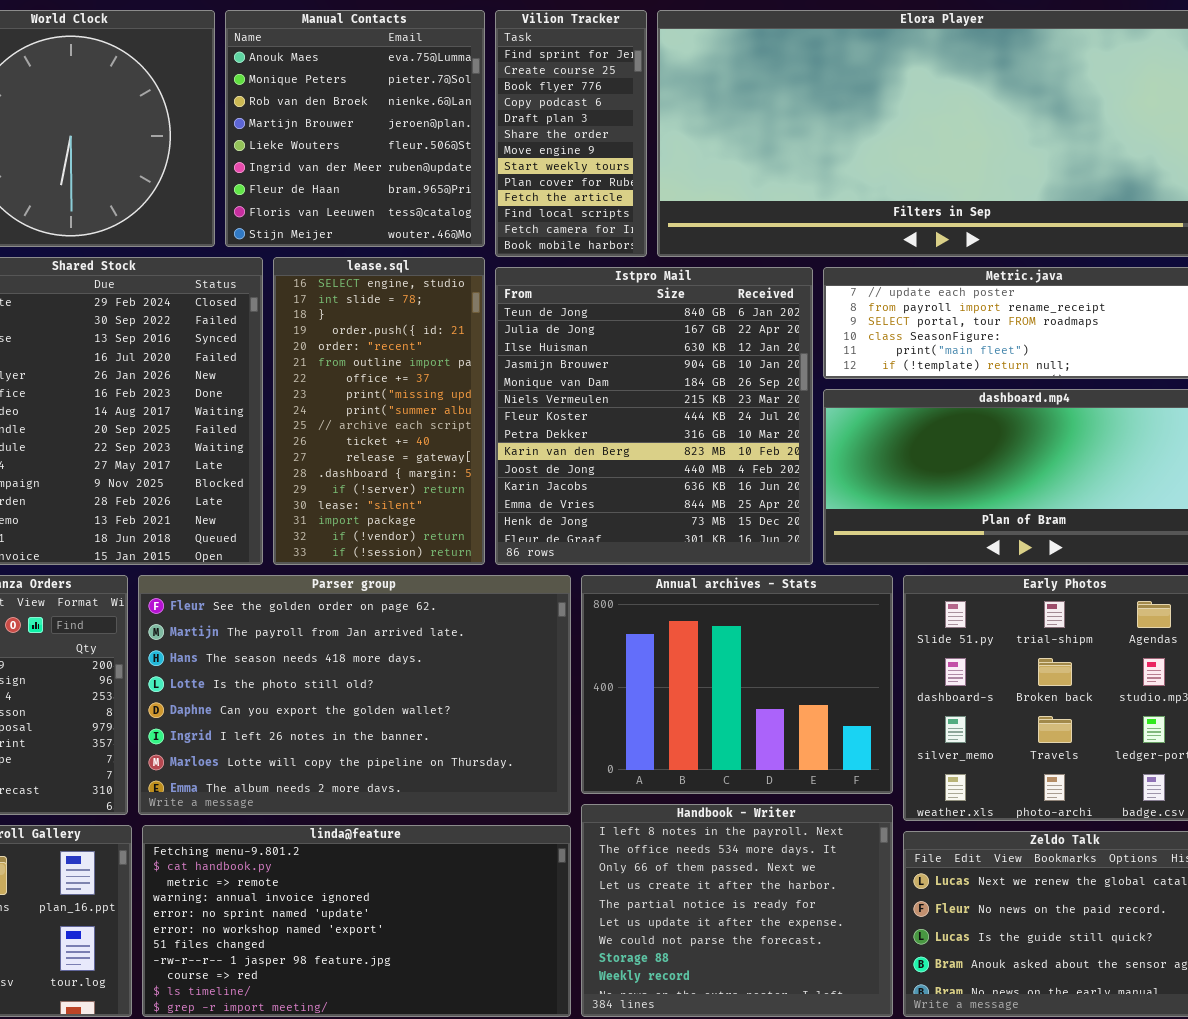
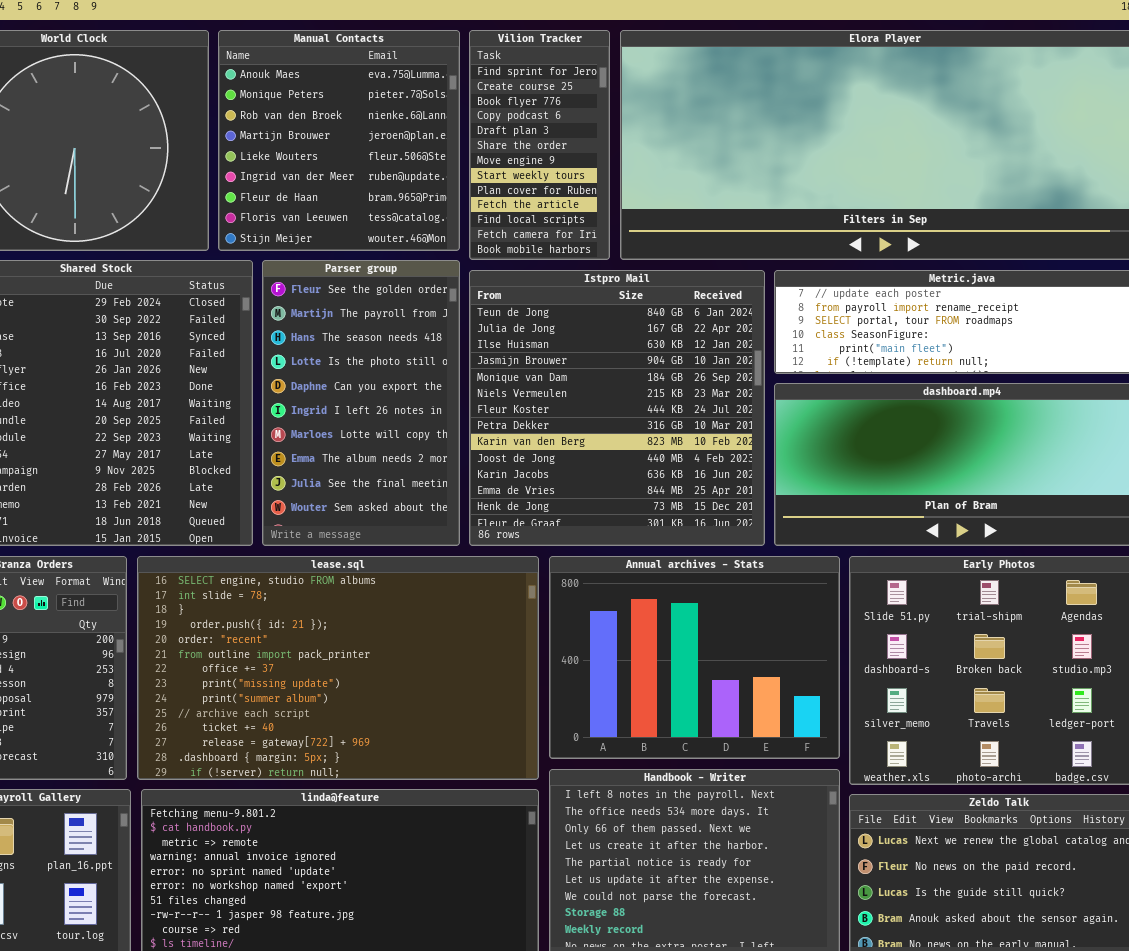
lease.sql: [273,257,485,565] -> [137,556,539,780], moved, resized
Parser group: [138,575,571,815] -> [262,260,460,546], moved, resized

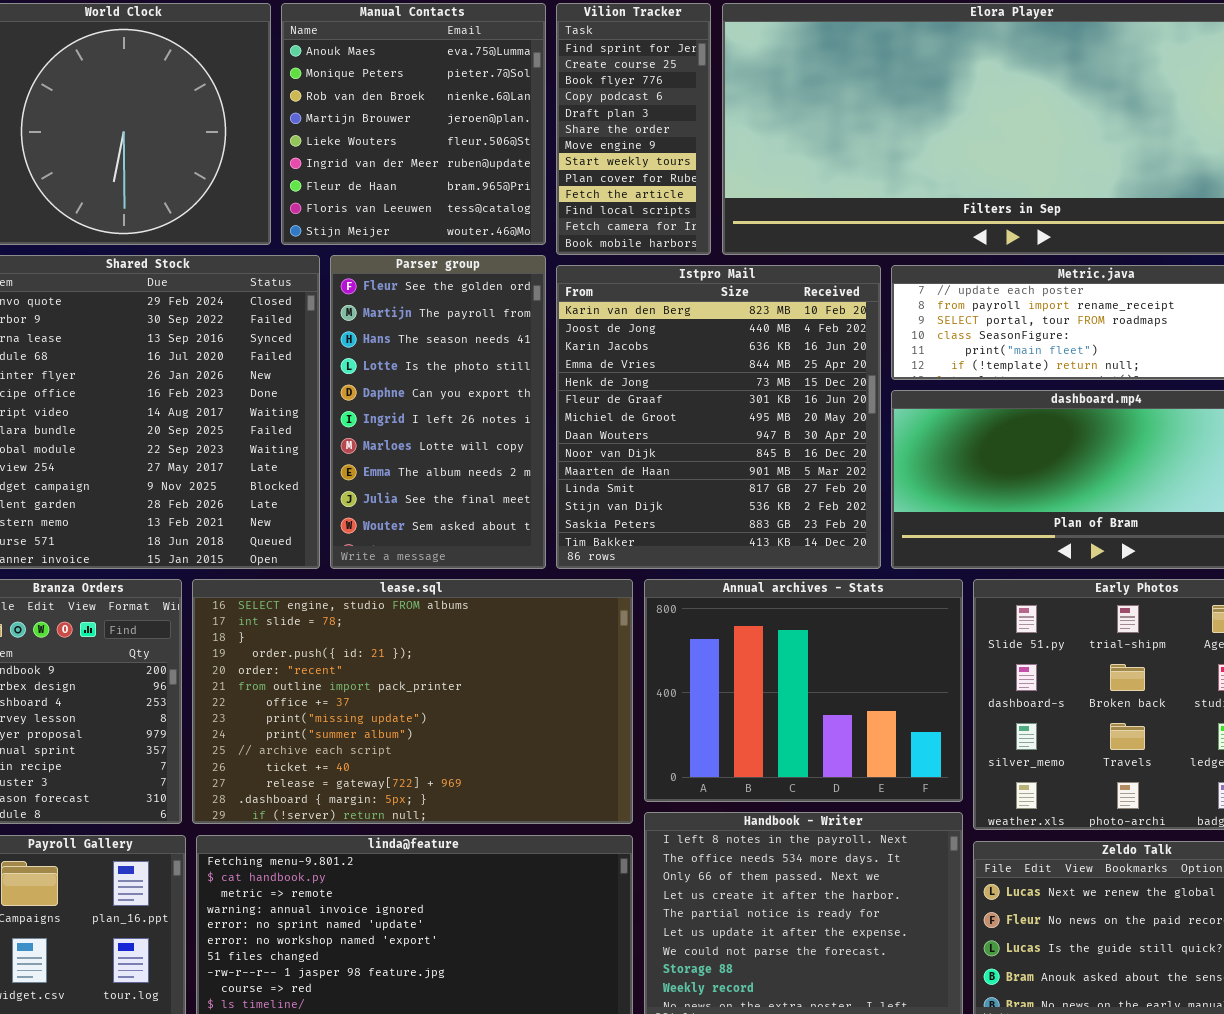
Istpro Mail: [469,270,765,546] -> [556,265,881,569], scrolled down 8 rows

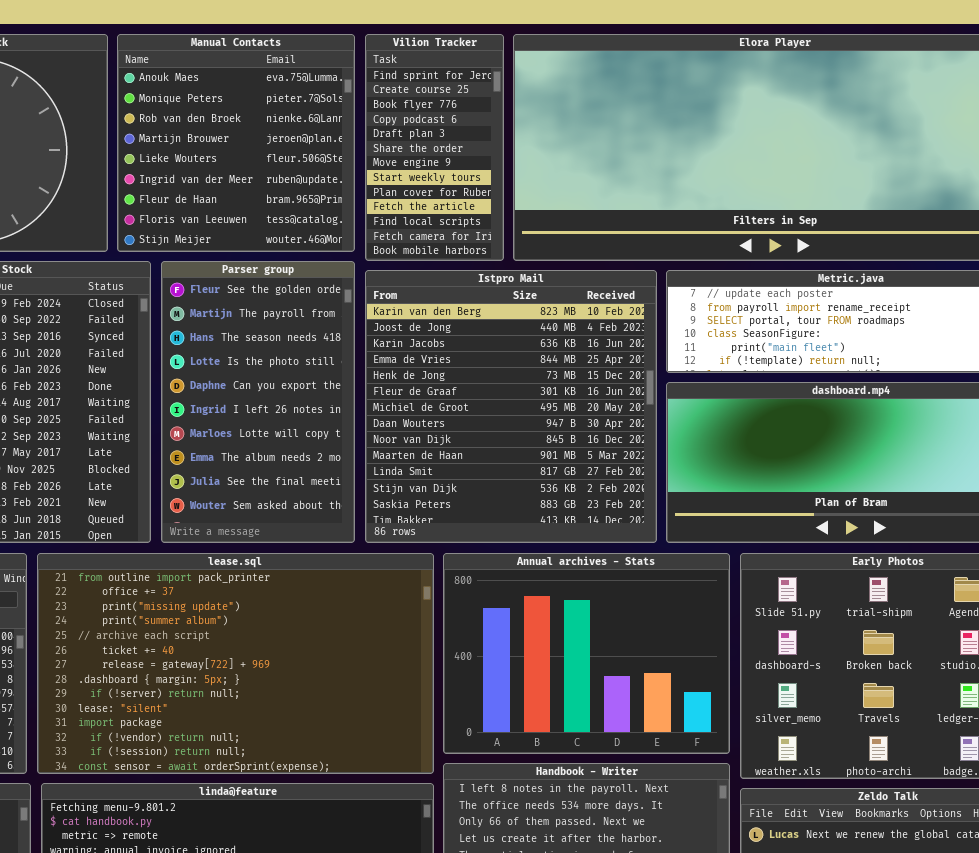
lease.sql: [192,579,633,824] -> [37,553,434,774], scrolled down 5 rows

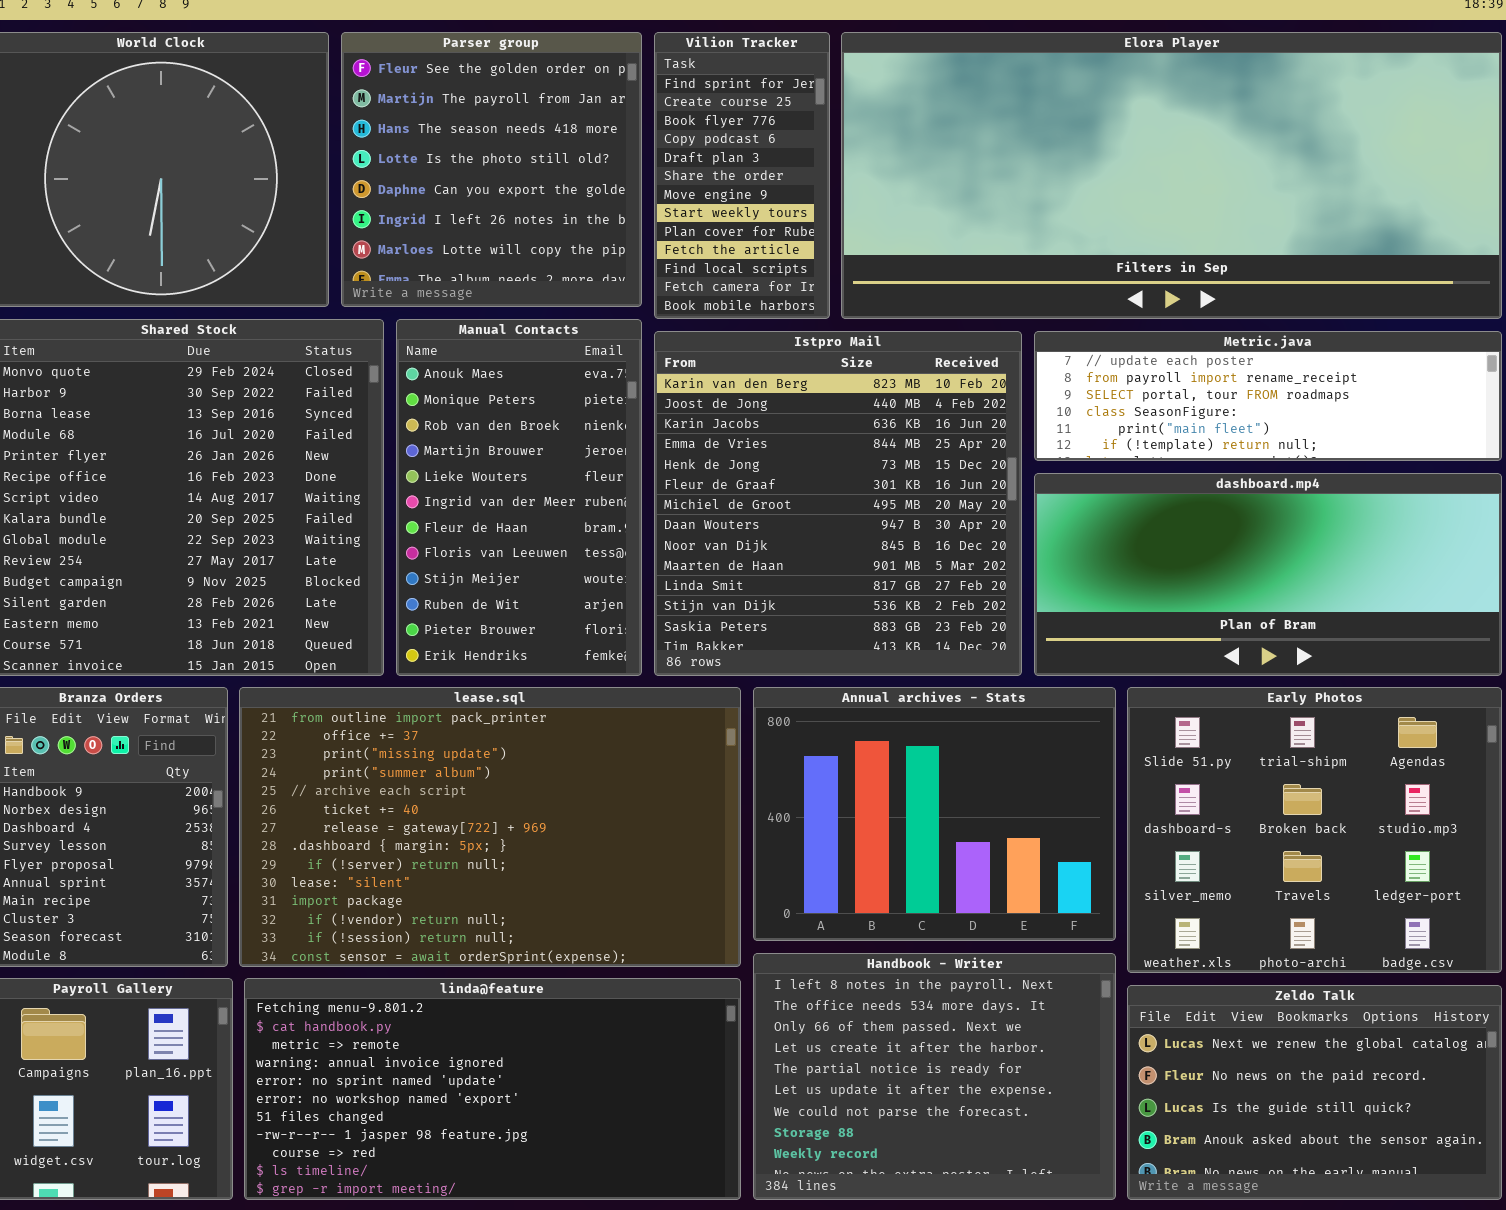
Manual Contacts: [117,34,355,252] -> [396,319,642,676], moved, resized
Parser group: [161,261,355,543] -> [341,32,642,307], moved, resized

